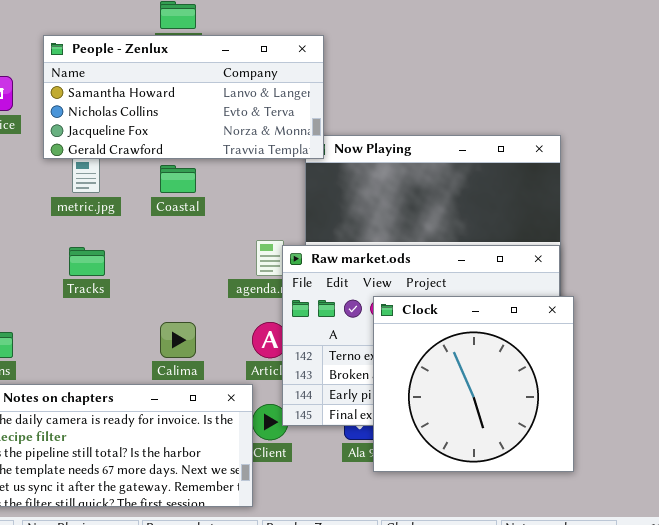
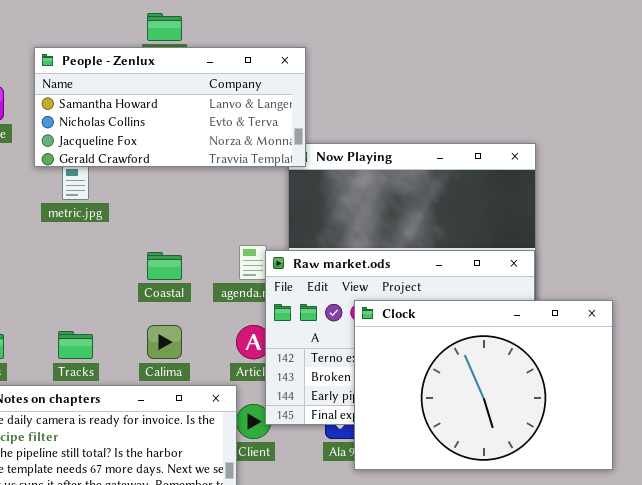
Coastal: [160,165,196,193] -> [147,252,182,280], moved
Tracks: [69,247,105,276] -> [58,331,93,359], moved
Clock: [373,296,574,472] -> [354,300,613,470], resized

